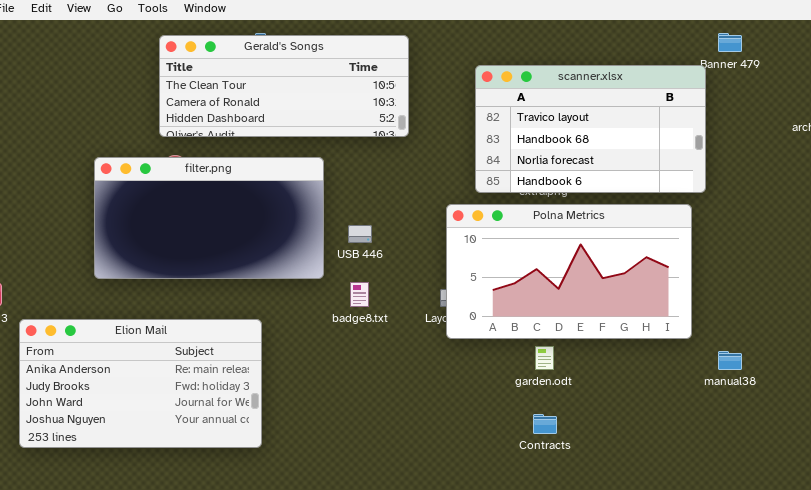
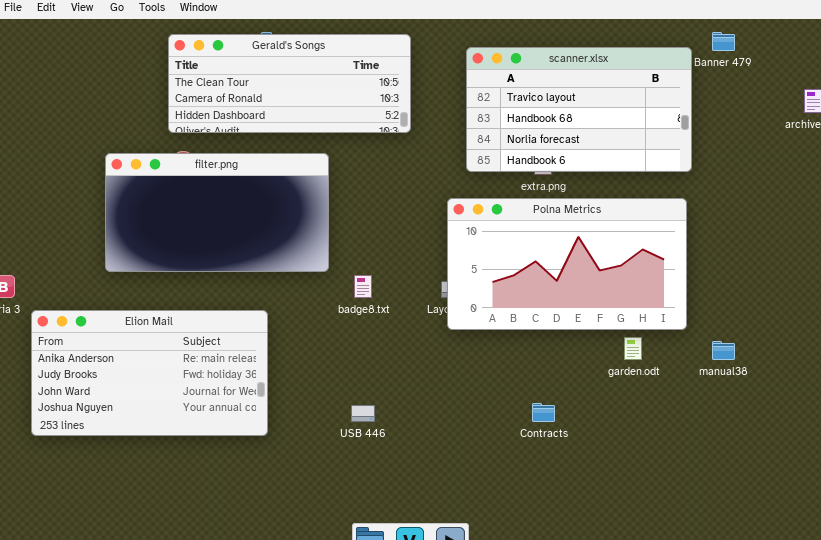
scanner.xlsx: [475,65,706,193] -> [466,47,692,172], moved
USB 446: [348,225,372,243] -> [351,405,375,422], moved
garden.odt: [535,346,554,370] -> [624,337,642,360], moved

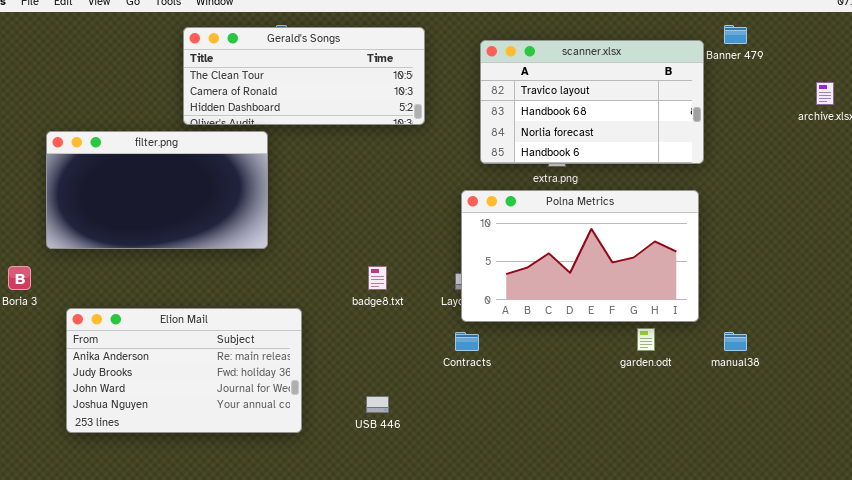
filter.png: [105,153,329,272] -> [46,131,268,249], moved
Elion Mail: [31,310,268,436] -> [66,308,302,433], moved
Contracts: [532,403,555,422] -> [455,332,479,351], moved

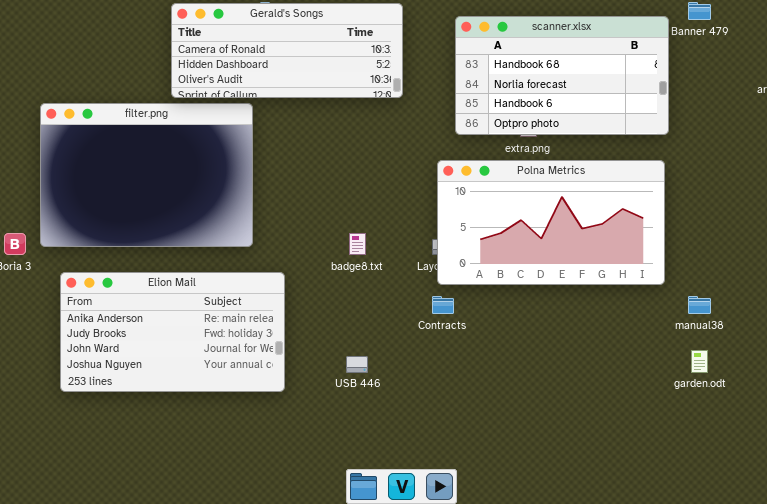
Gerald's Songs: [183,27,425,125] -> [171,3,403,98], scrolled down 1 row
scanner.xlsx: [480,40,704,164] -> [455,16,669,135], scrolled down 1 row
filter.png: [46,131,268,249] -> [40,103,253,247], resized
garden.odt: [637,328,655,351] -> [691,350,708,373], moved

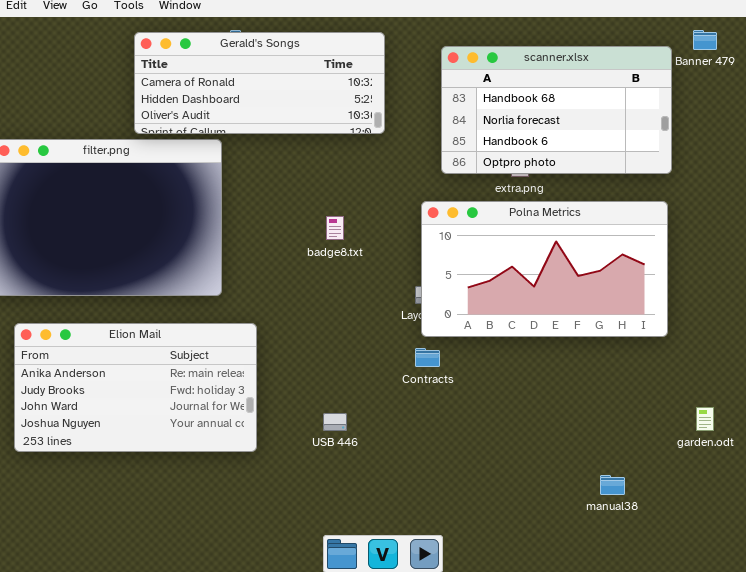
badge8.txt: [349,233,366,255] -> [326,216,344,240], moved
manual38: [688,296,711,314] -> [600,475,625,495], moved

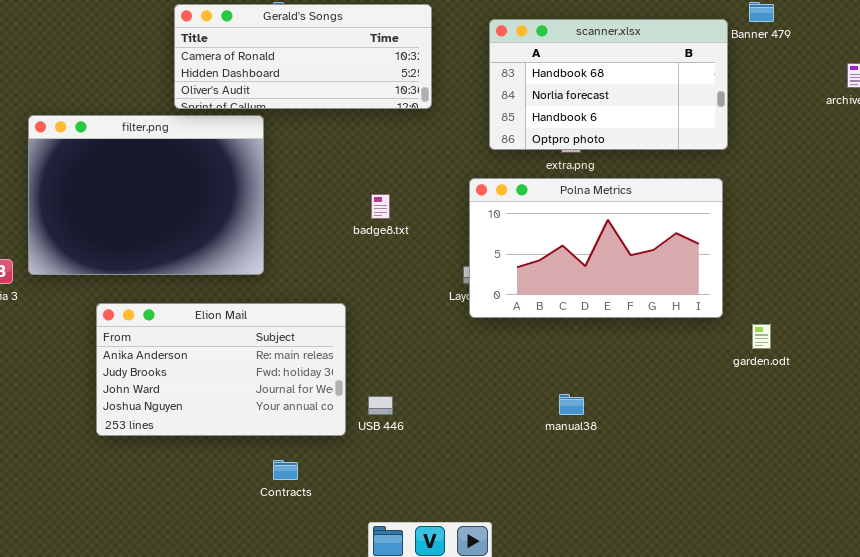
Elion Mail: [14,323,257,452] -> [96,303,346,436], moved
Contracts: [415,348,440,367] -> [273,460,298,480], moved
garden.odt: [696,407,714,431] -> [752,324,771,349], moved
manual38: [600,475,625,495] -> [559,394,584,415], moved

